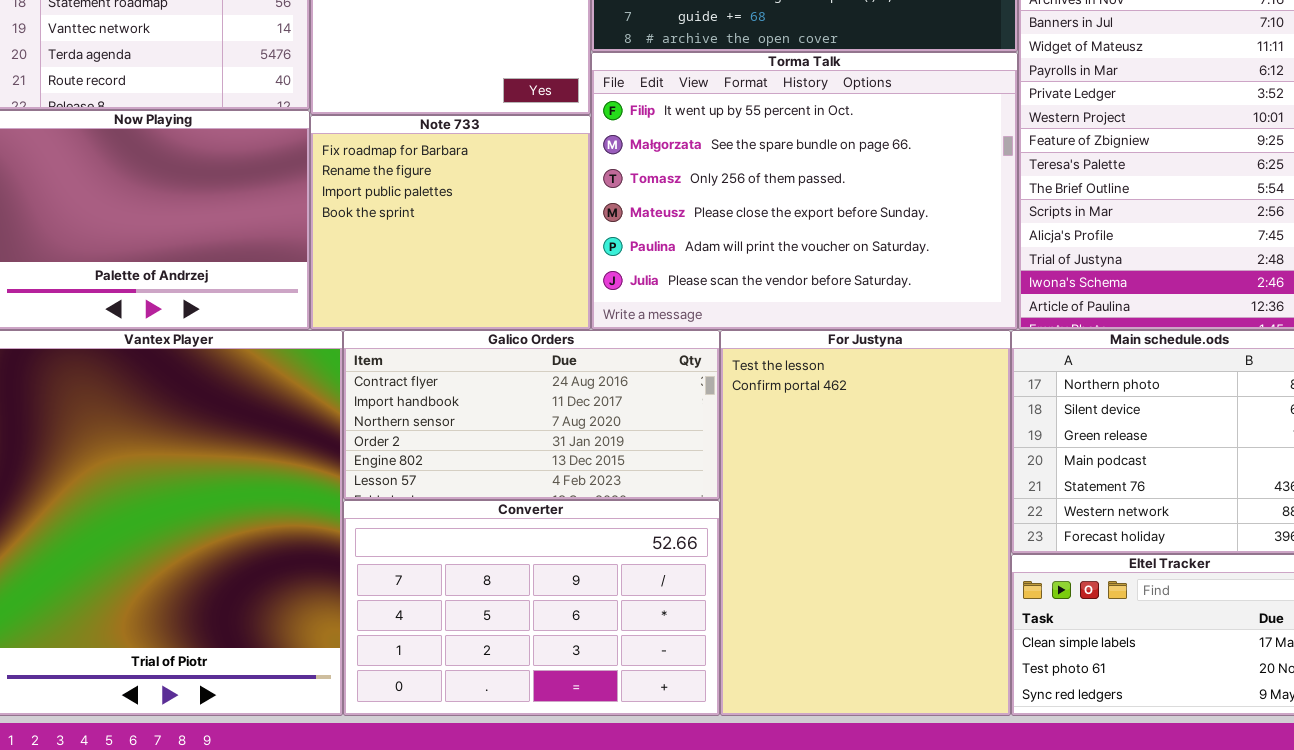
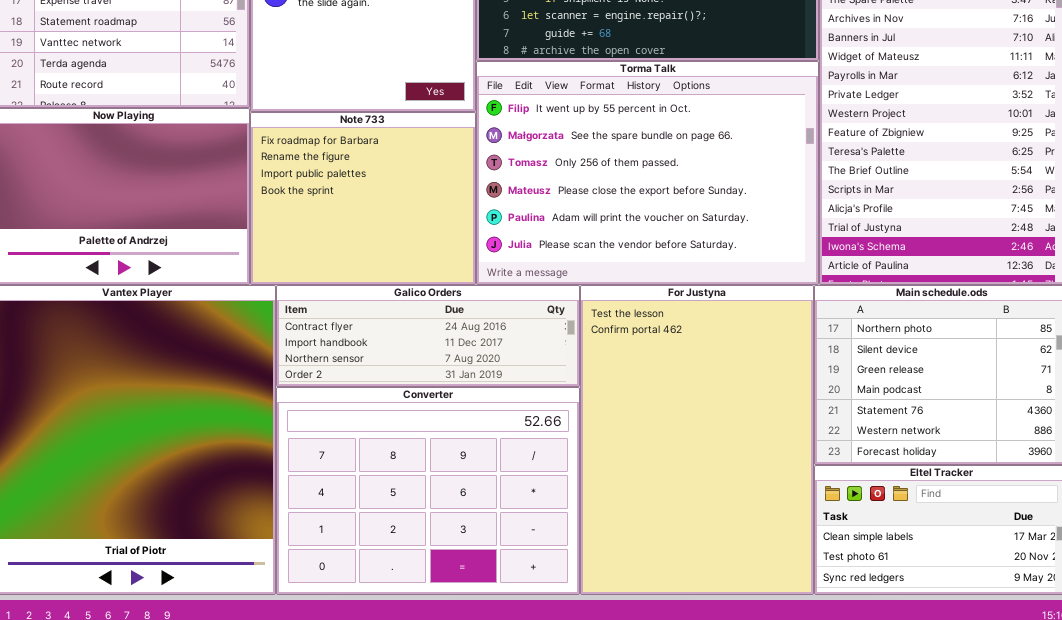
Galico Orders: [343,330,720,500] -> [276,285,580,387], resized
Converter: [343,500,720,716] -> [276,387,580,595], resized

